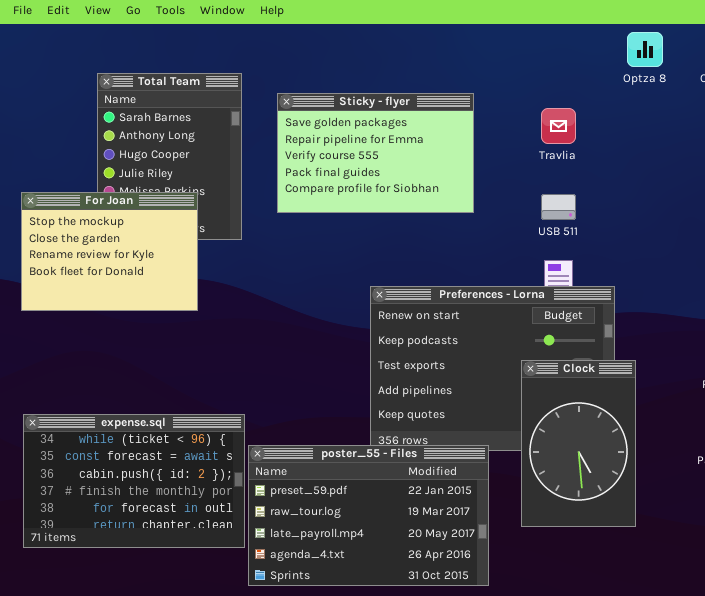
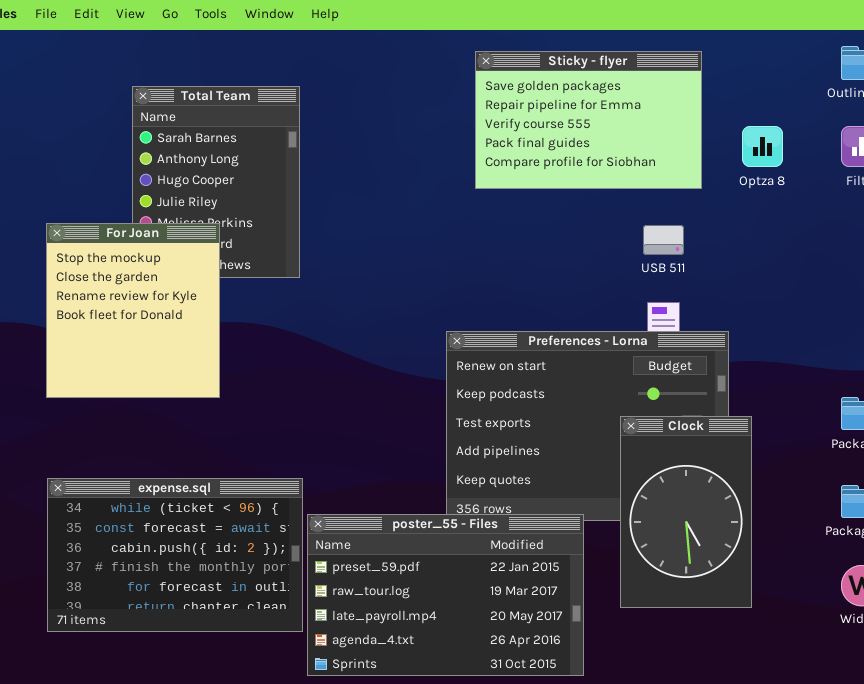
Optza 8: [627,32,663,67] -> [742,126,783,167], moved
Sticky - flyer: [277,93,474,213] -> [475,51,702,189], moved
For Joan: [21,192,198,311] -> [46,223,220,398], resized

